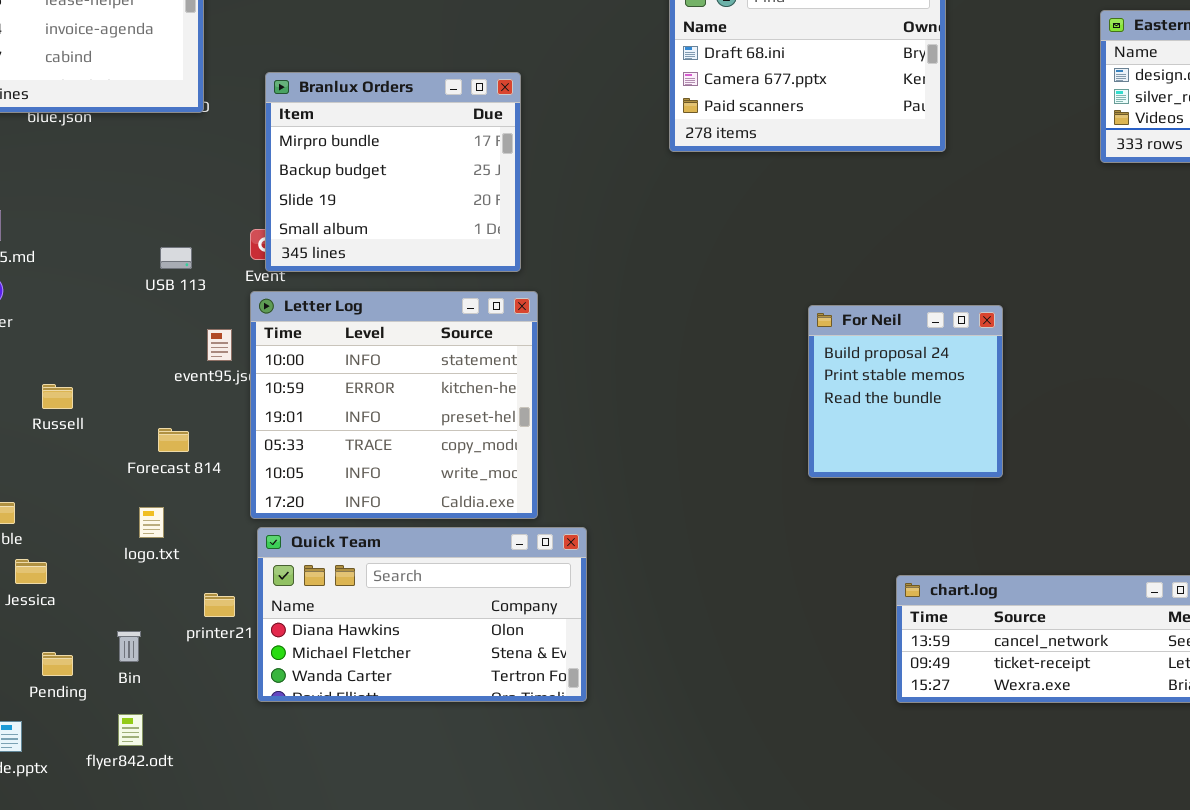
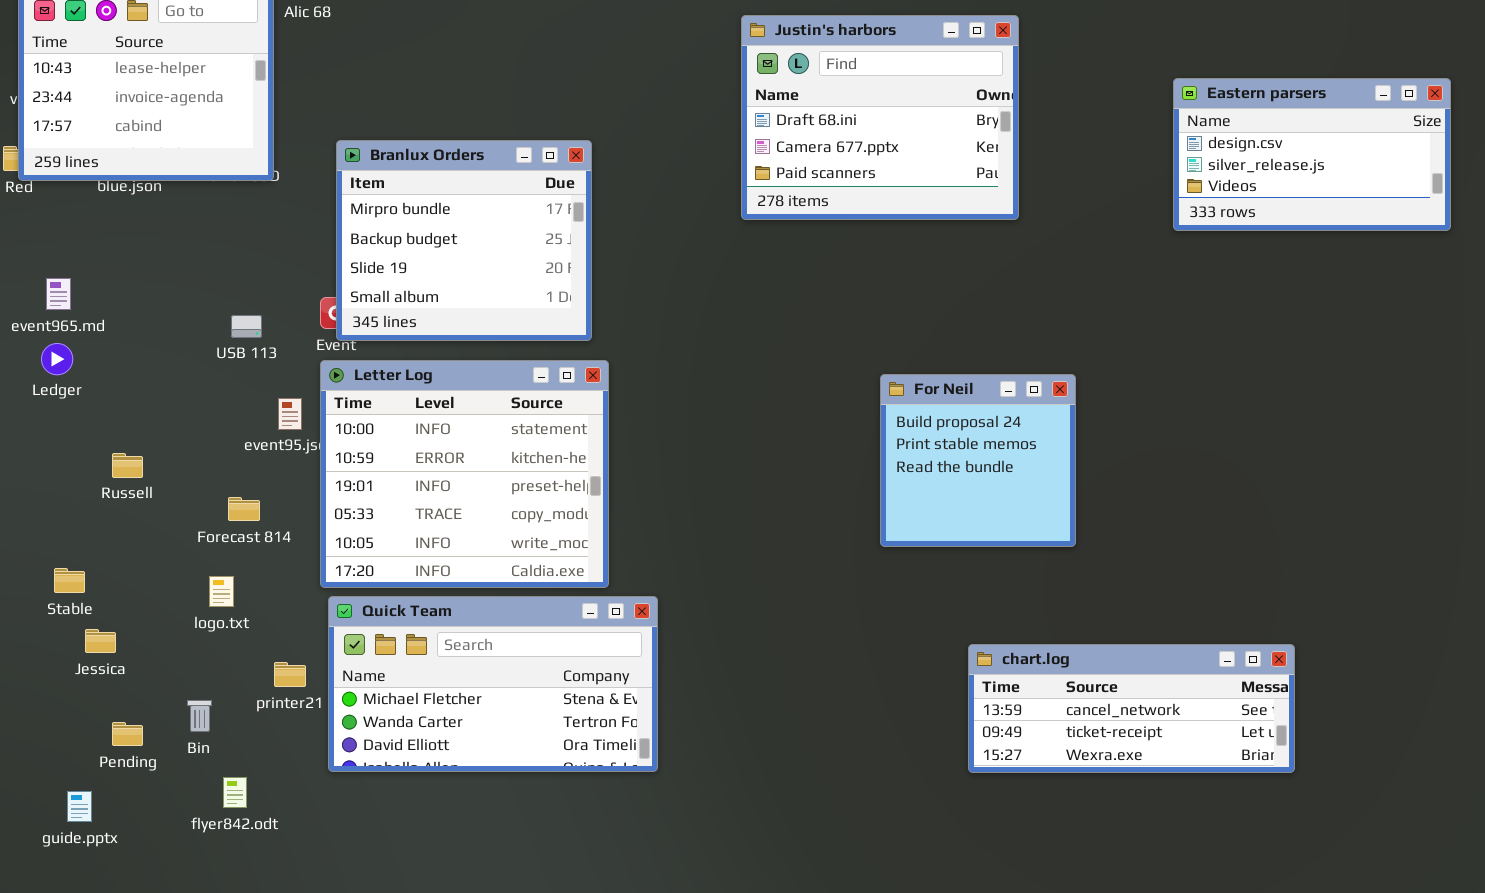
Quick Team: [257,527,587,702] -> [328,596,658,772], scrolled down 1 row
flyer842.odt: [118,714,143,746] -> [223,777,247,808], moved

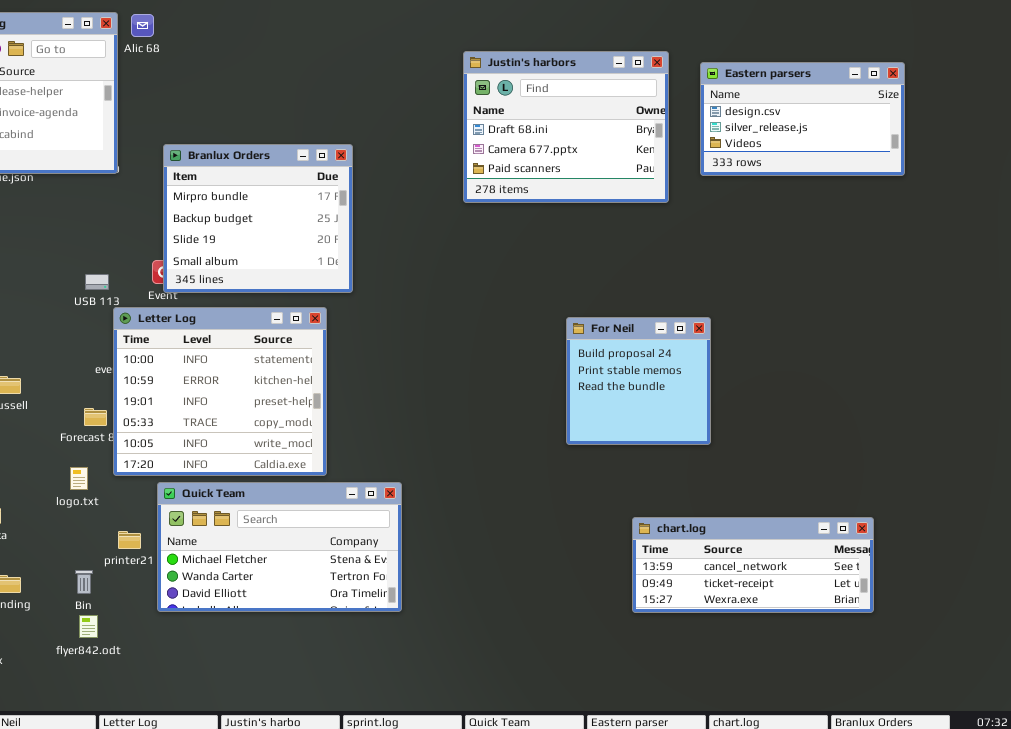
Eastern parsers: [1173,78,1451,231] -> [700,62,905,176], moved
Letter Log: [320,360,609,588] -> [113,307,327,476], moved
Bin: [187,700,212,732] -> [75,570,93,594], moved

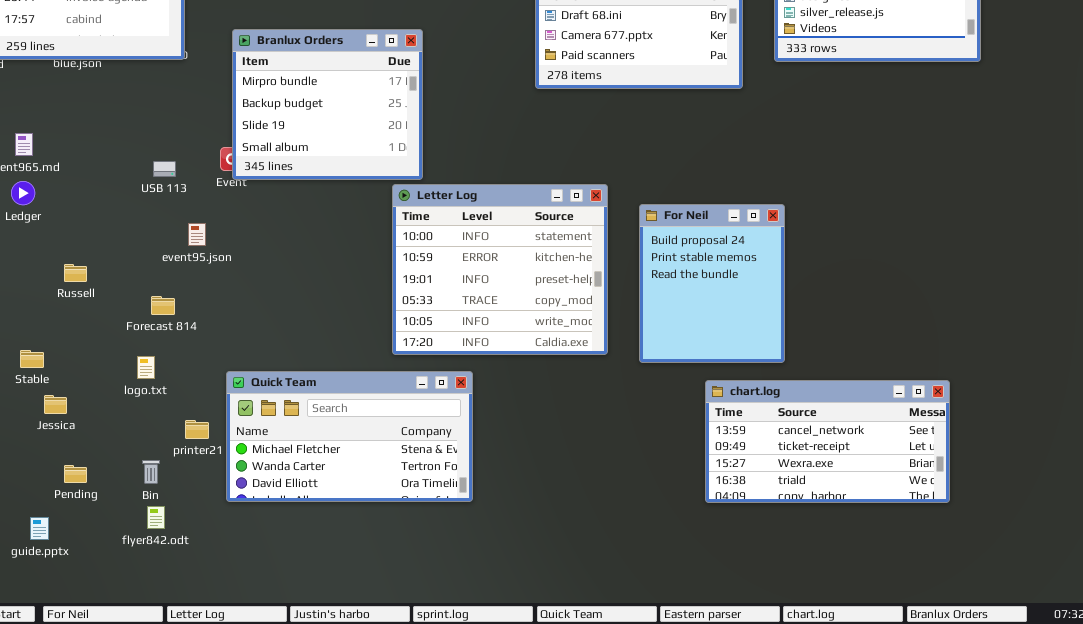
Letter Log: [113,307,327,476] -> [392,184,608,355], moved
For Neil: [566,317,711,445] -> [639,204,785,363], resized
chart.log: [632,517,874,613] -> [705,380,950,503], resized

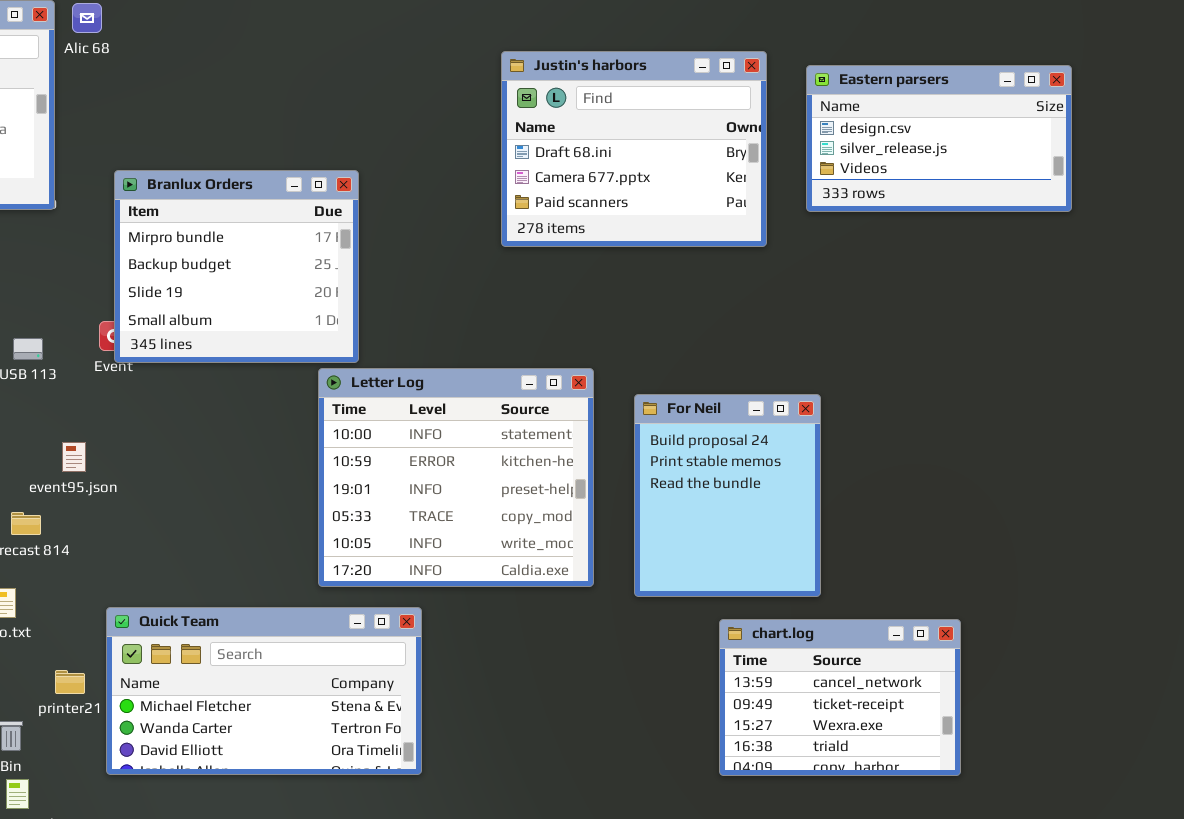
event95.json: [188,223,206,246] -> [62,442,86,472], moved
chart.log: [705,380,950,503] -> [719,619,961,776], resized

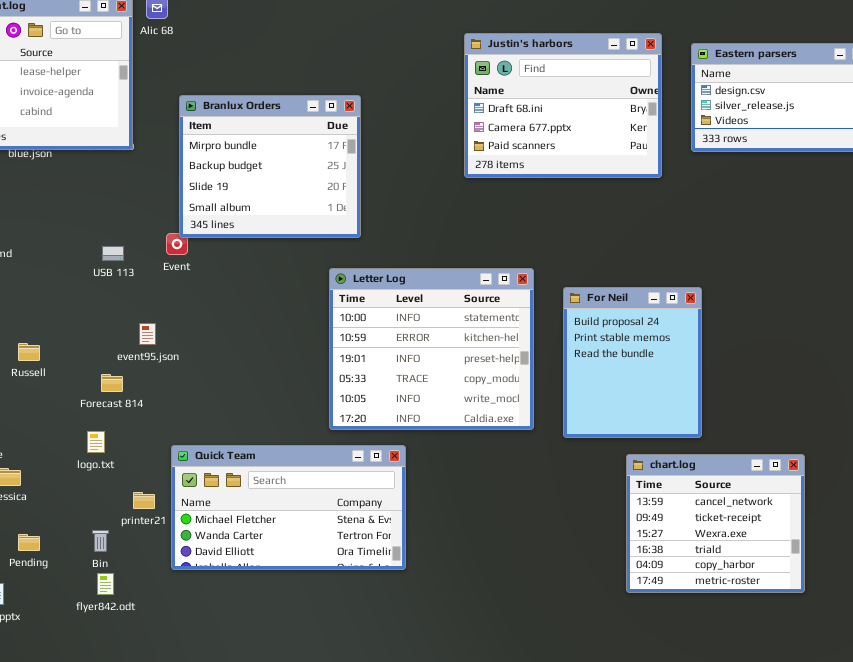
Branlux Orders: [114,170,359,363] -> [179,95,361,238], moved
chart.log: [719,619,961,776] -> [626,454,805,593], resized

